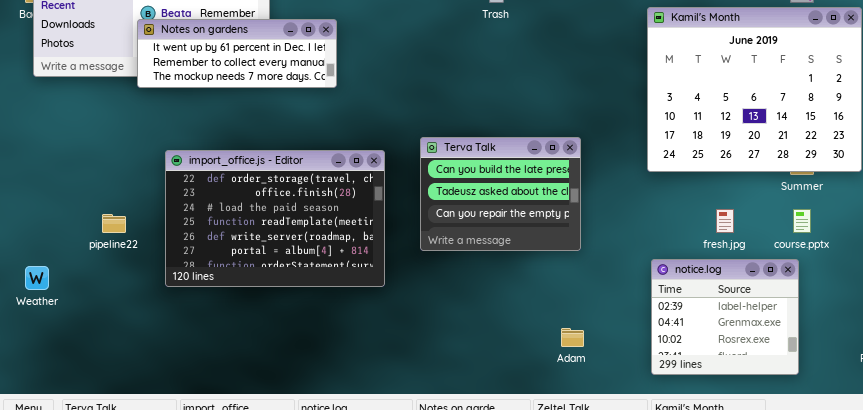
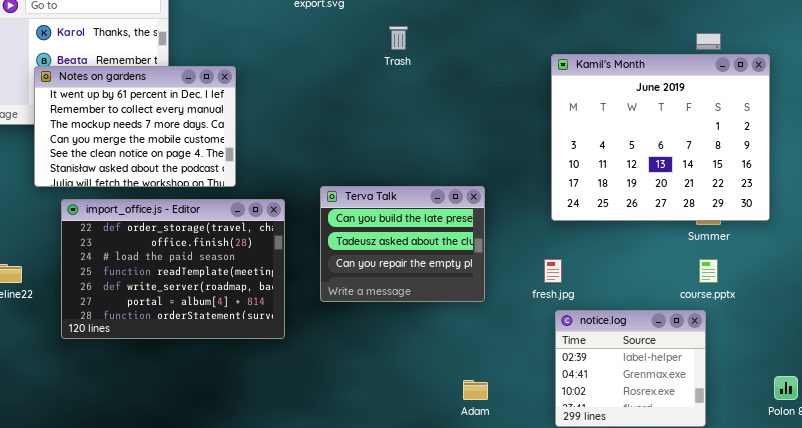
Notes on gardens: [137,19,337,88] -> [34,66,236,187], resized
fresh.jpg: [716,209,734,233] -> [544,259,562,283], moved

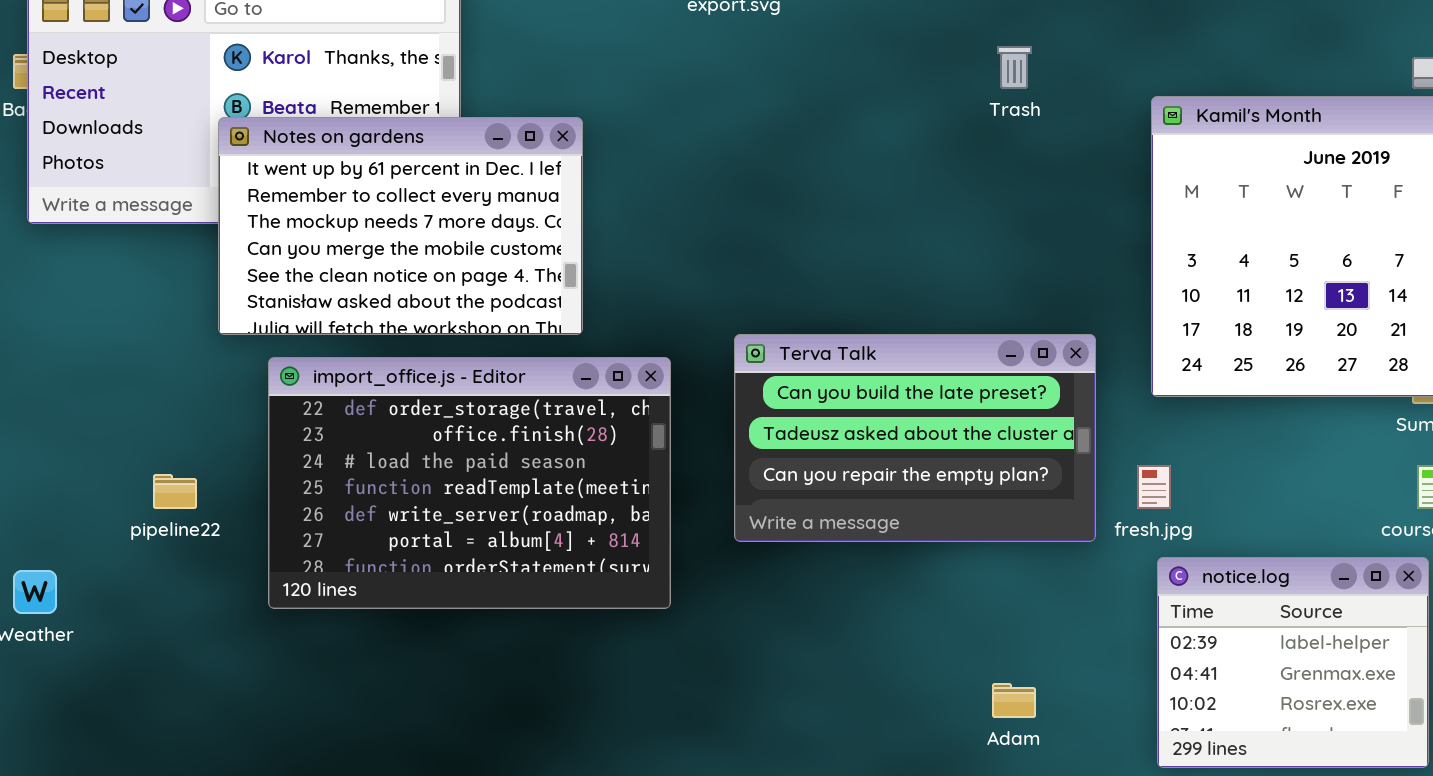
Trash: [389,26,408,50] -> [997,46,1032,89], moved
Terva Talk: [320,186,485,302] -> [734,334,1096,542], resized

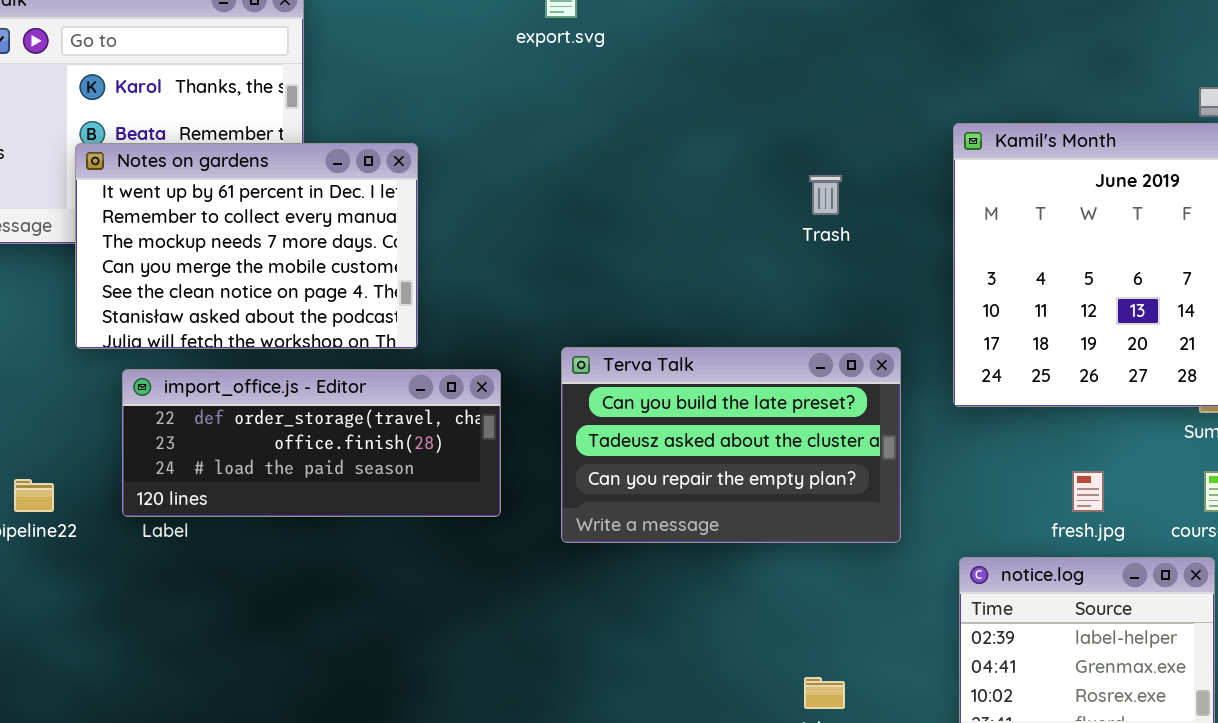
Trash: [997,46,1032,89] -> [809,175,842,215], moved
import_office.js - Editor: [268,357,671,609] -> [122,369,501,517], resized
fresh.jpg: [1137,465,1171,509] -> [1072,471,1104,512], moved

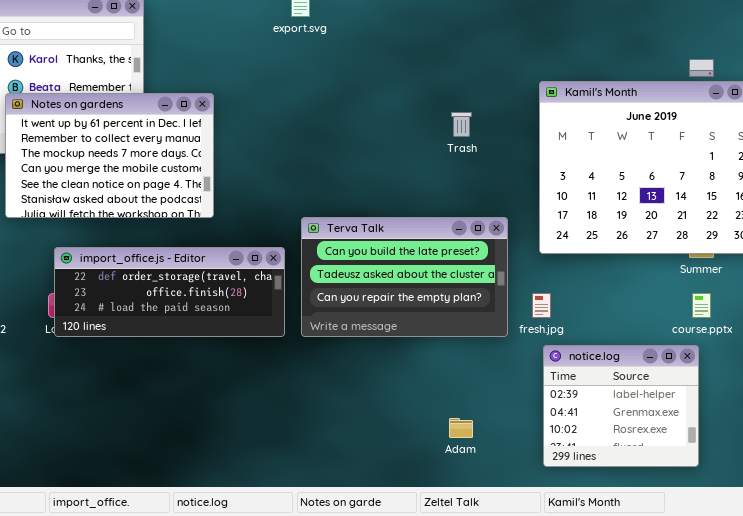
import_office.js - Editor: [122,369,501,517] -> [54,247,285,337], moved
fresh.jpg: [1072,471,1104,512] -> [532,293,551,318], moved

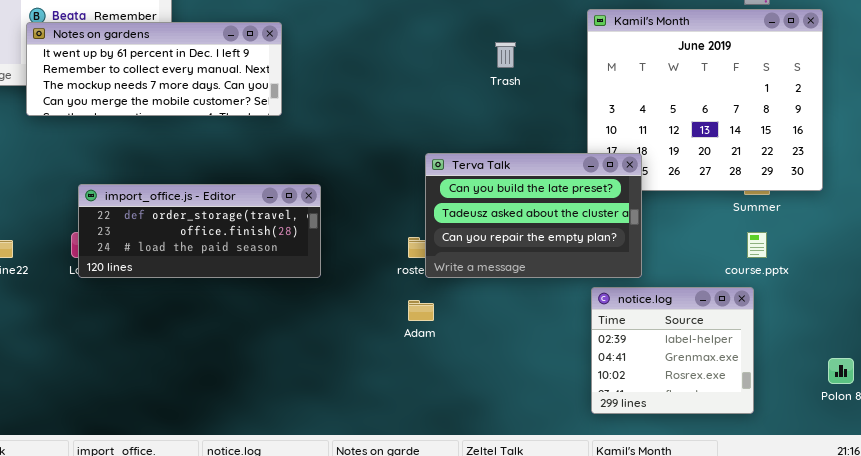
Notes on gardens: [5,93,214,218] -> [26,22,282,116], resized
Terva Talk: [301,217,508,337] -> [425,153,642,278], moved
Adam: [449,418,473,438] -> [408,300,434,321], moved

